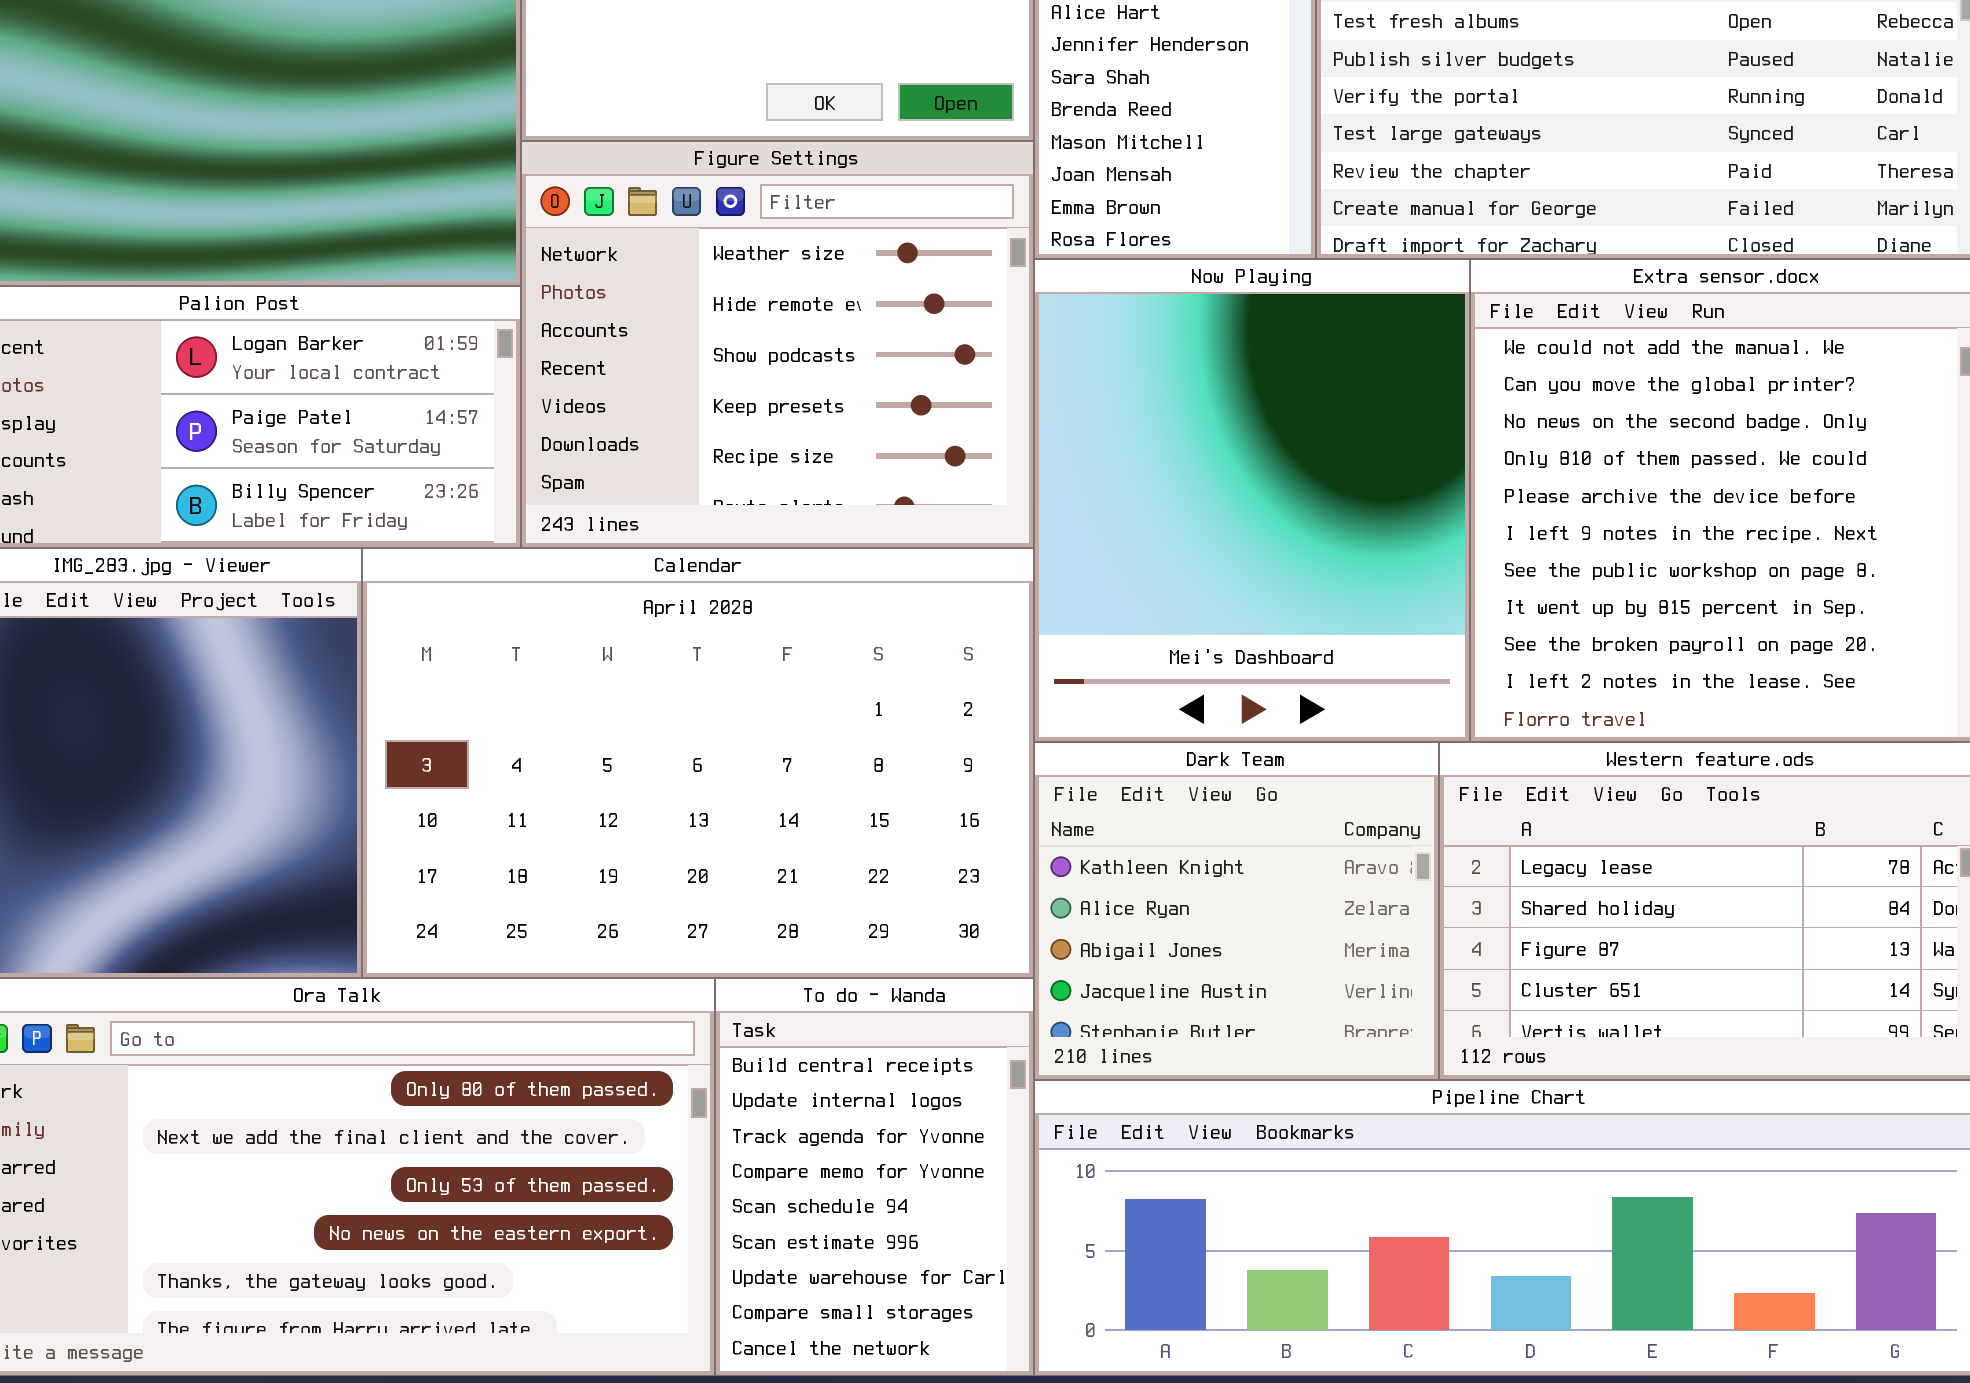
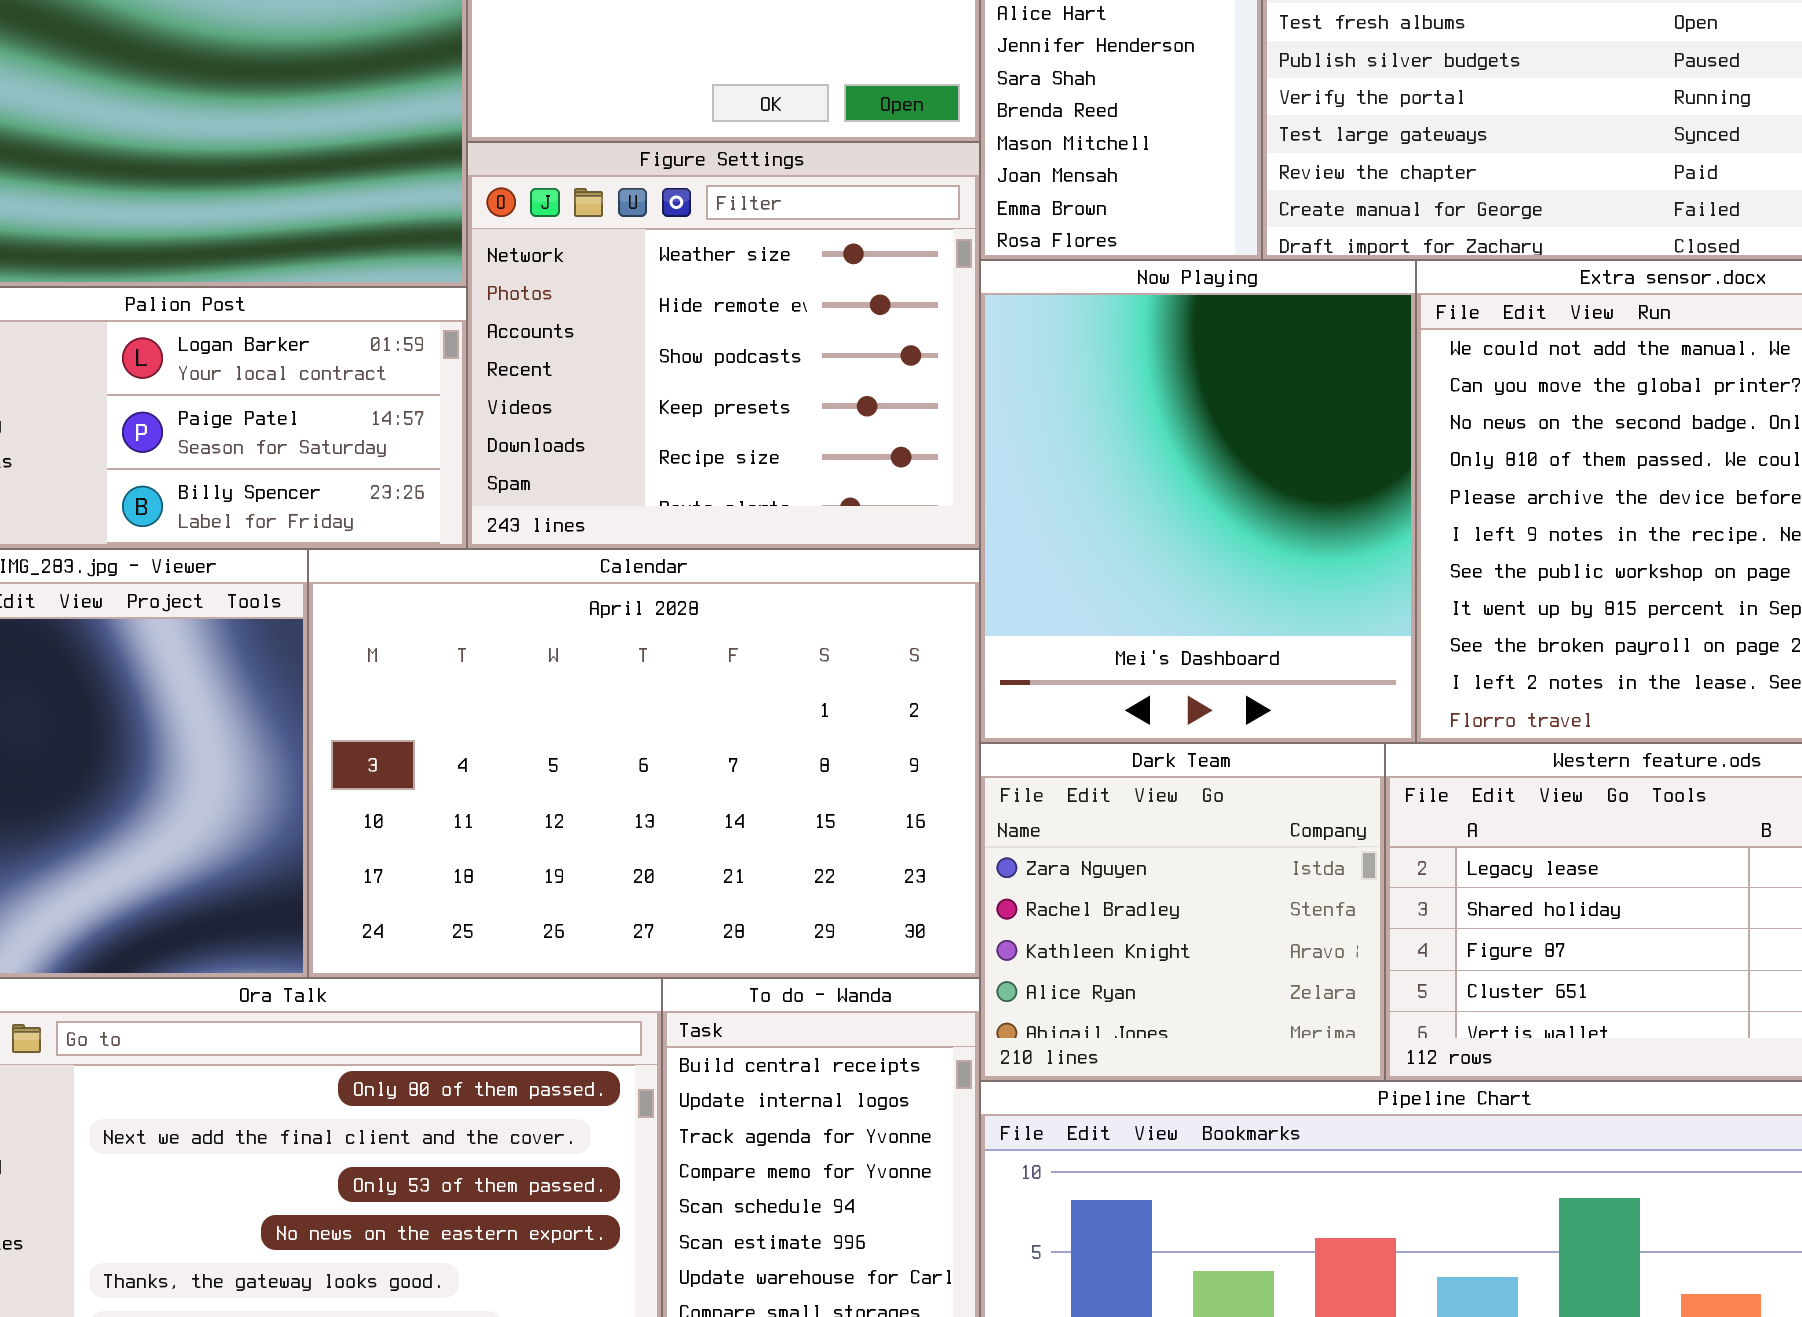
Dark Team: [1034,742,1439,1080] -> [980,743,1385,1081], scrolled up 2 rows

